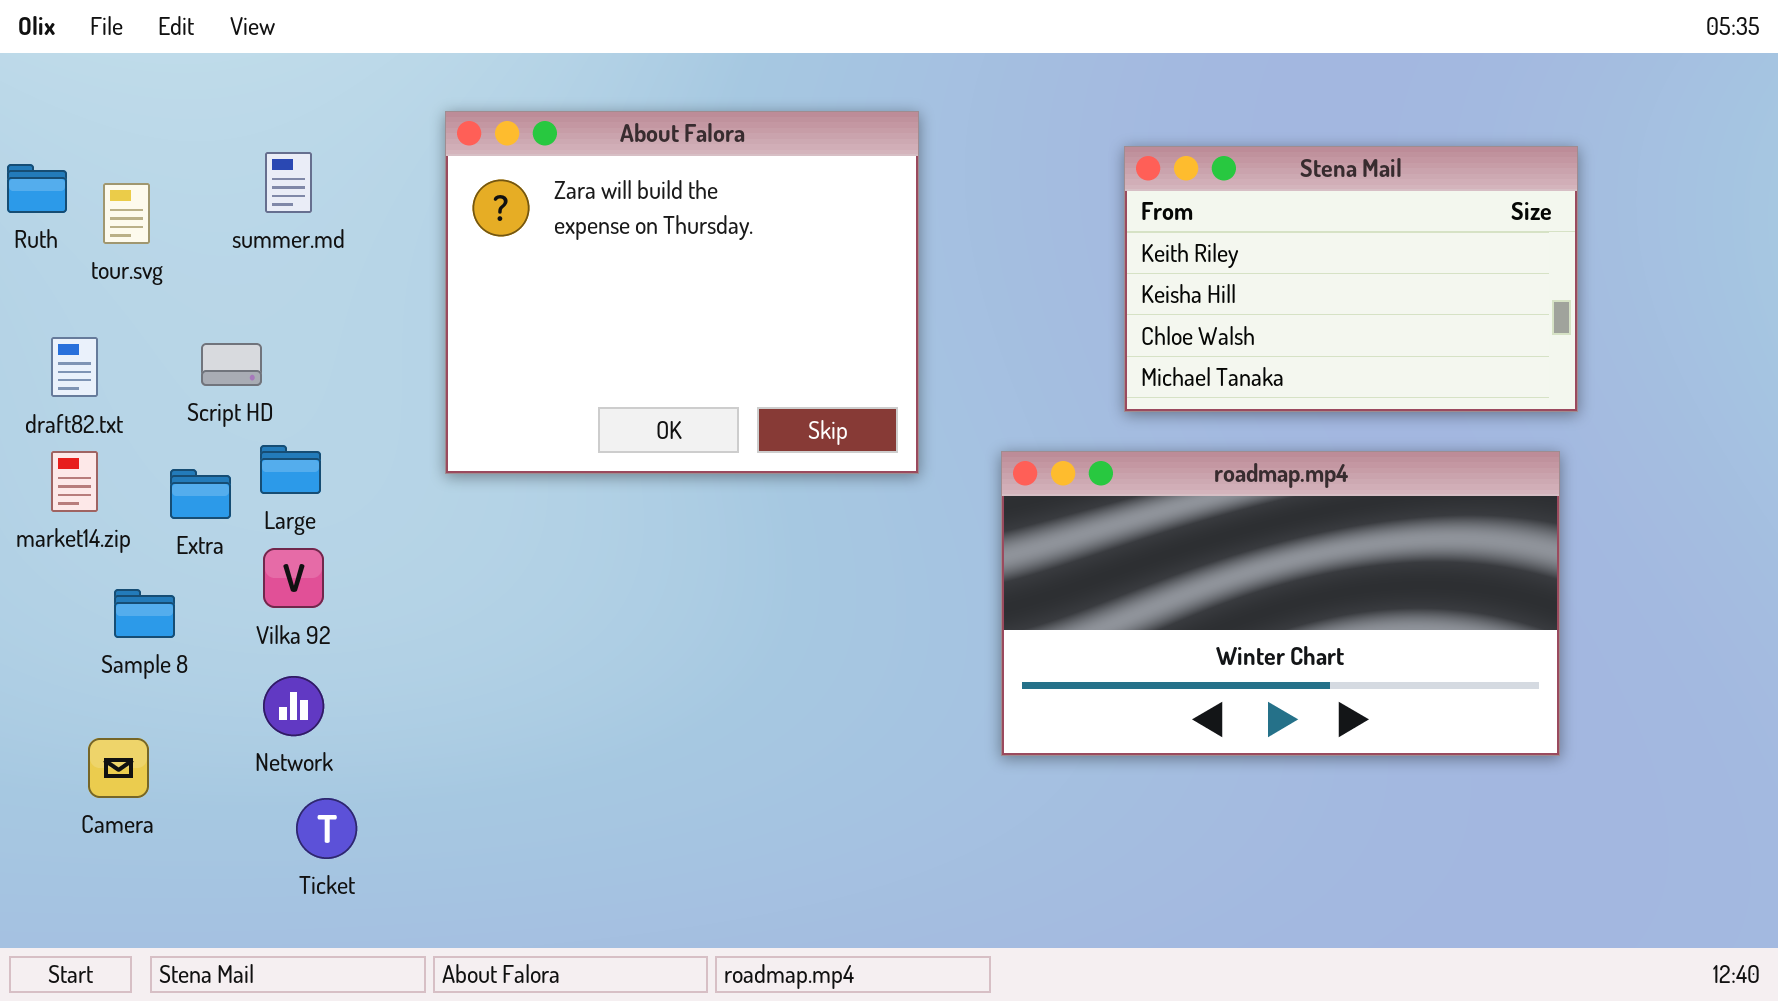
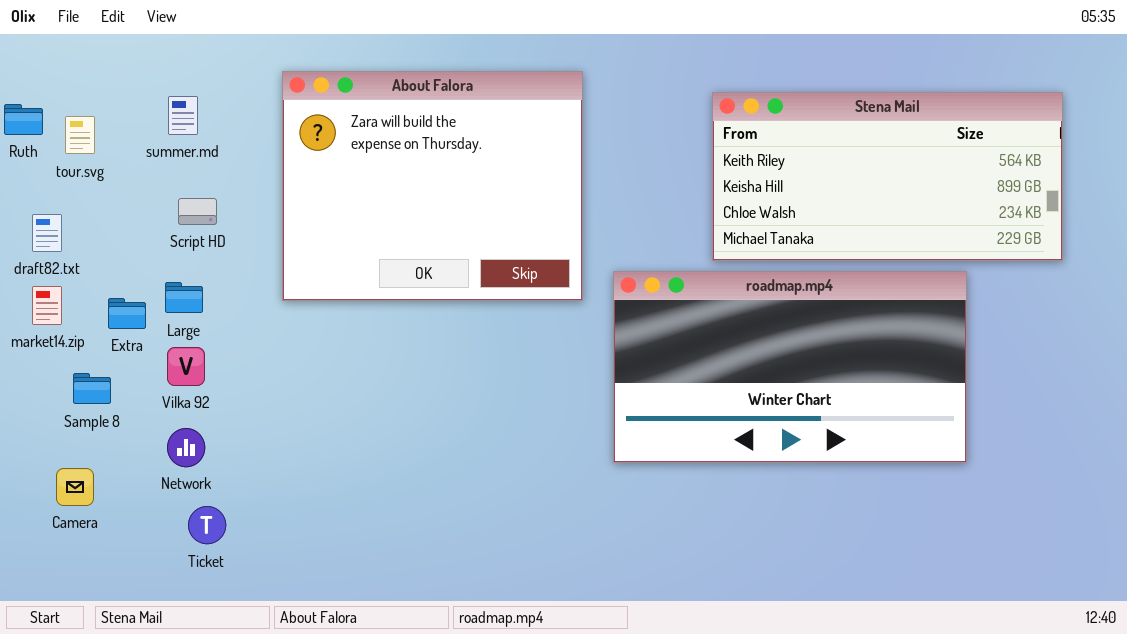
Stena Mail: [1124,146,1578,412] -> [712,92,1063,261], resized
Script HD: [201,343,262,386] -> [178,198,217,225], moved
roadmap.mp4: [1001,451,1560,756] -> [613,271,967,463], moved

